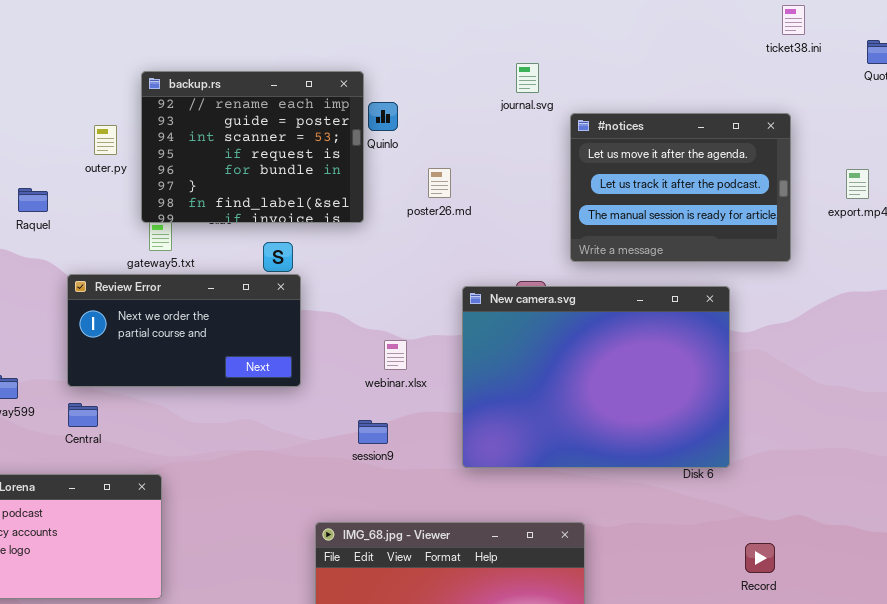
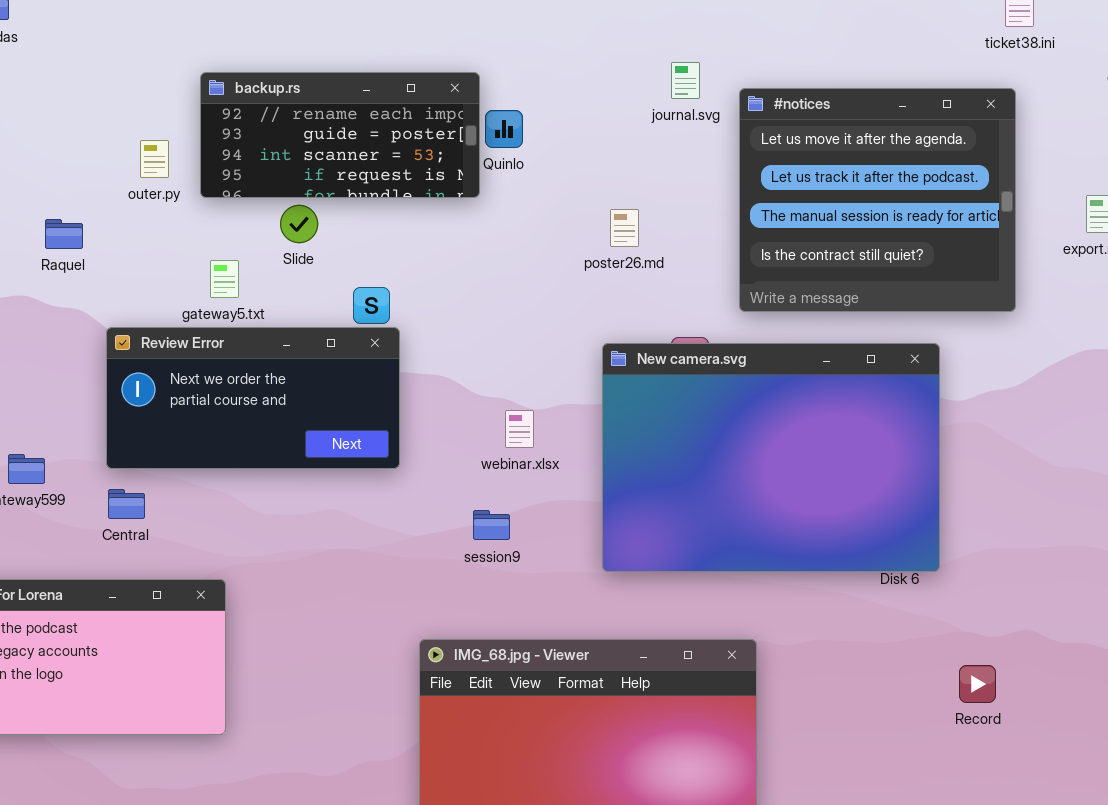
backup.rs: [141,71,364,223] -> [200,72,480,198], resized
#notices: [570,113,791,262] -> [739,88,1016,312], resized
poster26.md: [428,168,451,198] -> [610,209,639,247], moved

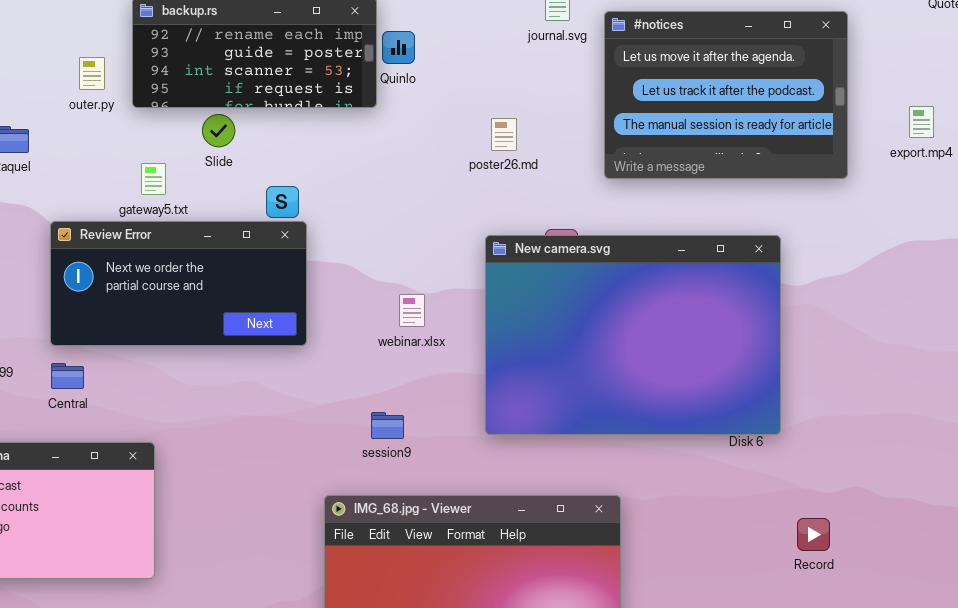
#notices: [739,88,1016,312] -> [604,11,848,179], resized
session9: [473,510,510,540] -> [371,412,404,439], moved

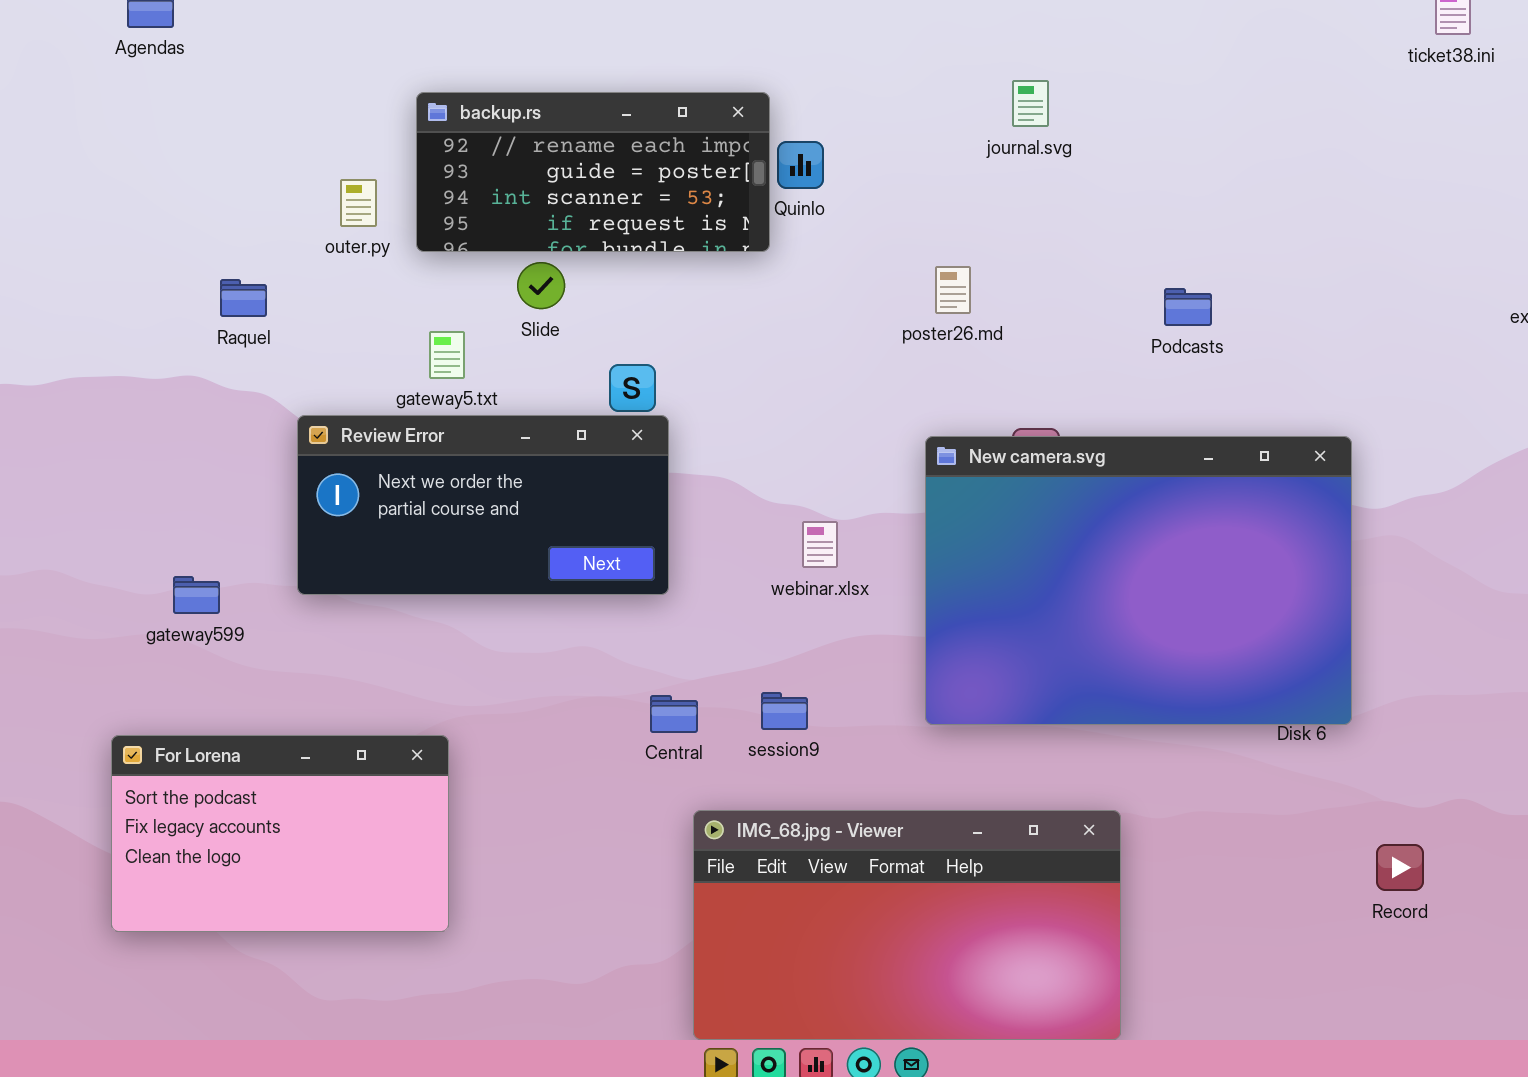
#notices: [604,11,848,179] -> none, closed
Central: [51,363,84,389] -> [650,695,698,733], moved

